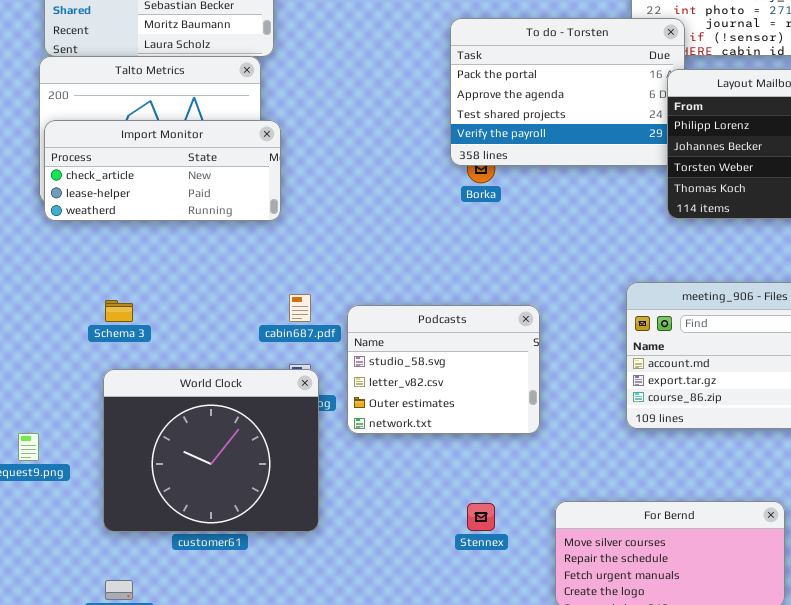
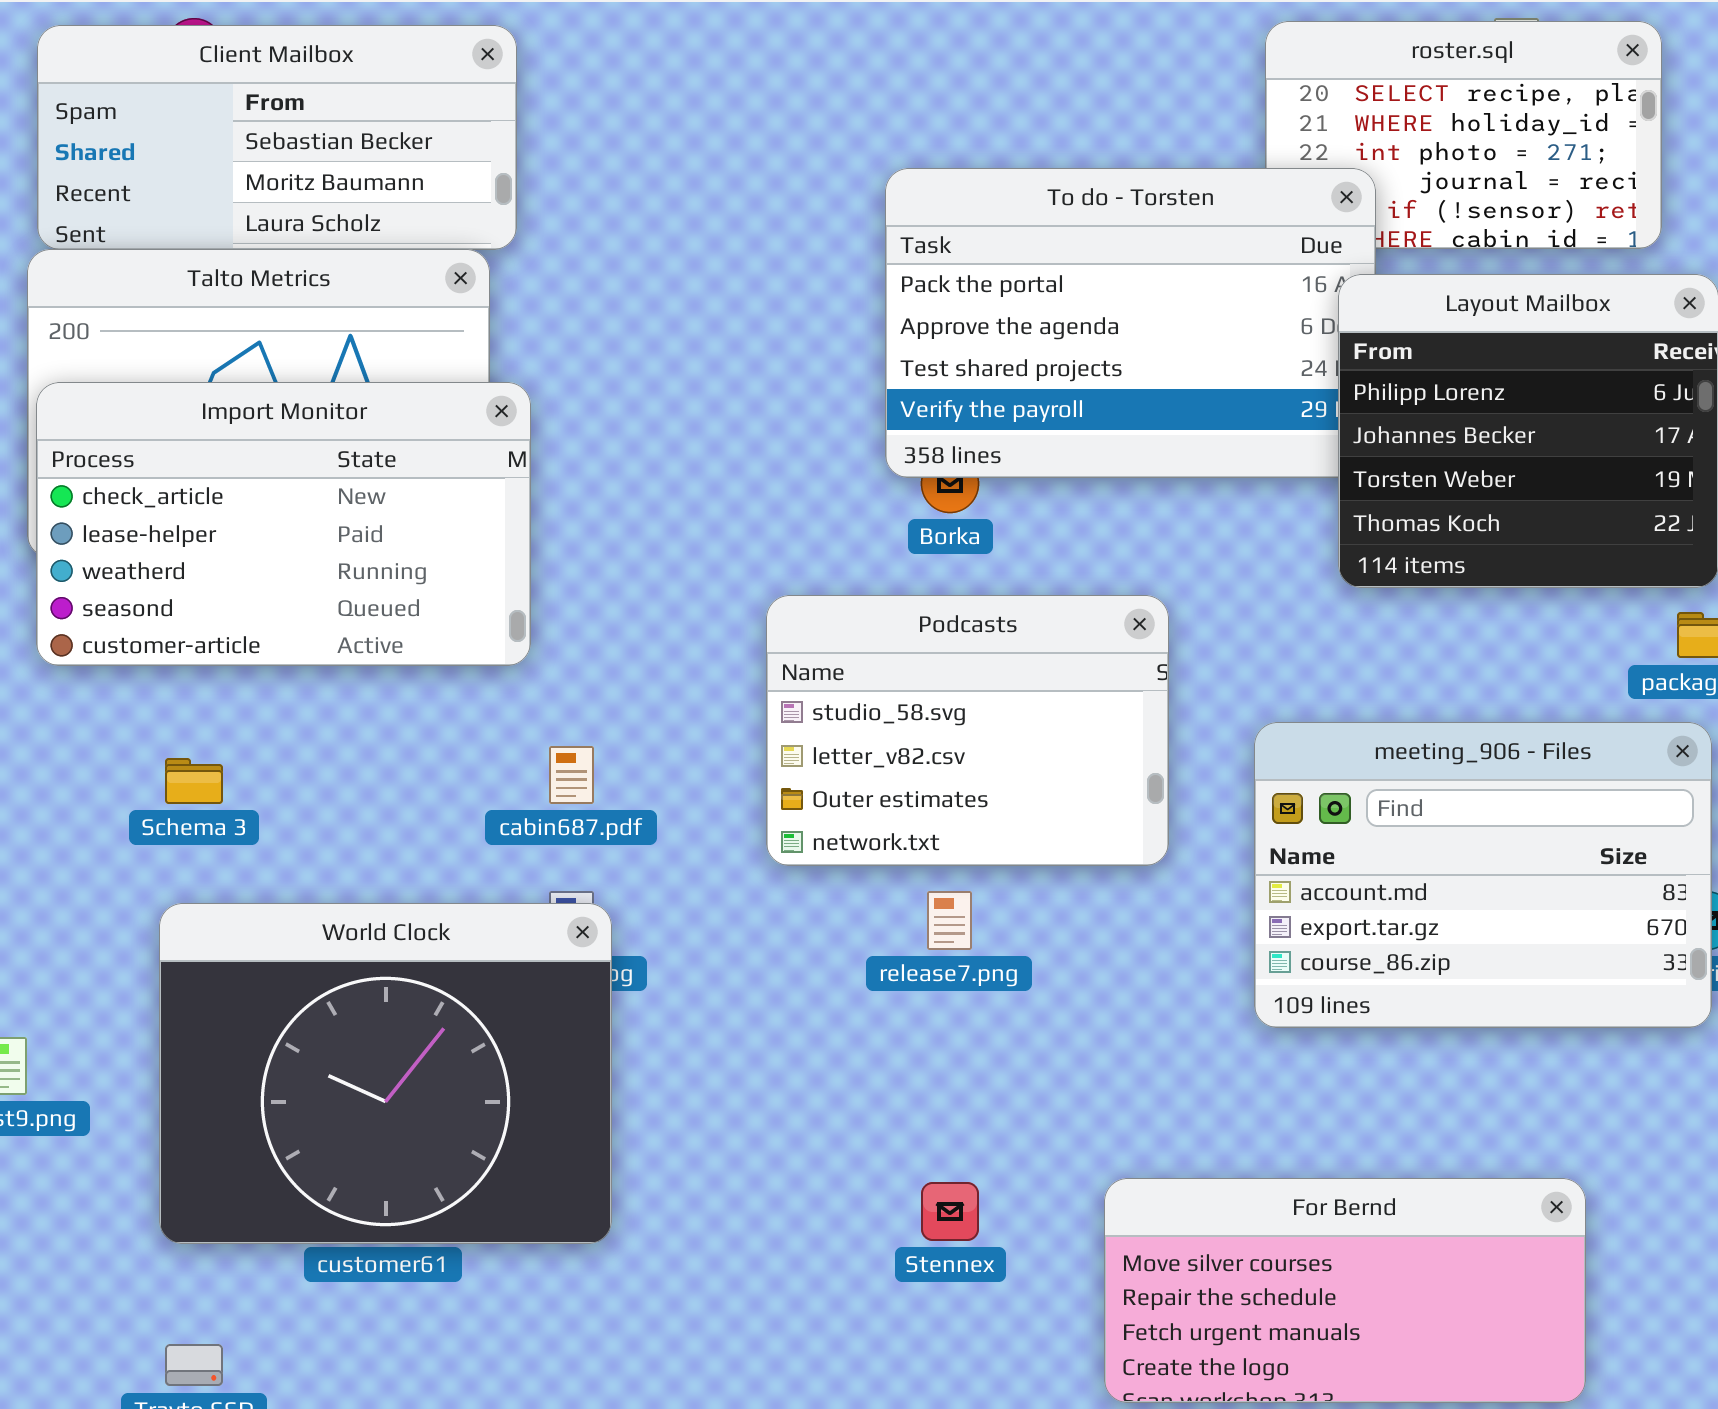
Import Monitor: [44,120,281,221] -> [36,382,531,666], resized
Podcasts: [347,305,540,434] -> [766,595,1169,866], moved

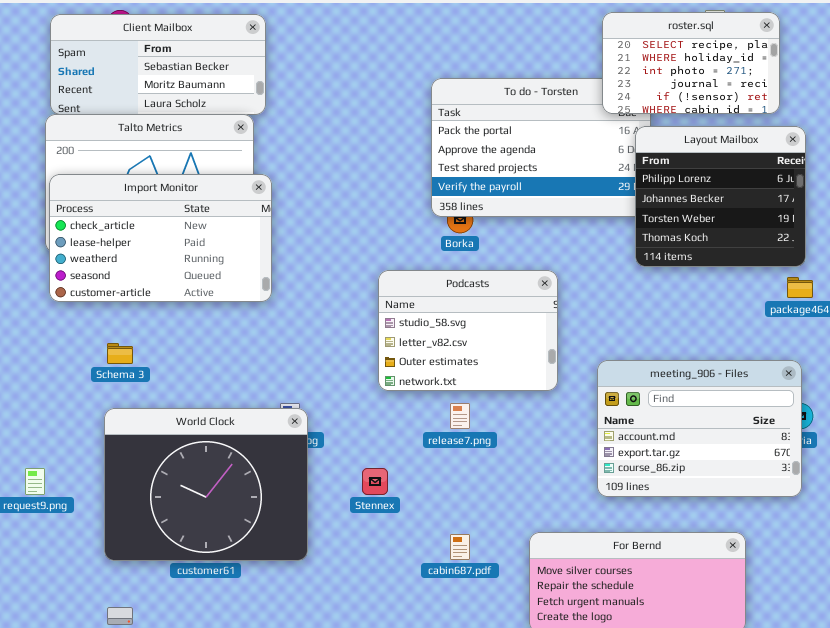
roster.sql: [1265,21,1662,249] -> [602,12,780,114], raised
meeting_906 - Files: [1254,722,1712,1028] -> [597,360,802,497], moved
cabin687.pdf: [549,746,594,804] -> [450,534,470,560], moved
Stennex: [921,1182,979,1241] -> [362,468,388,495], moved

